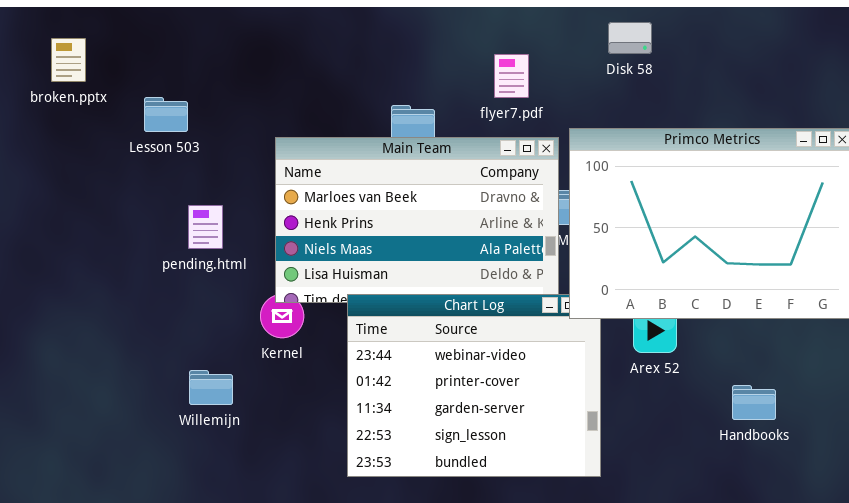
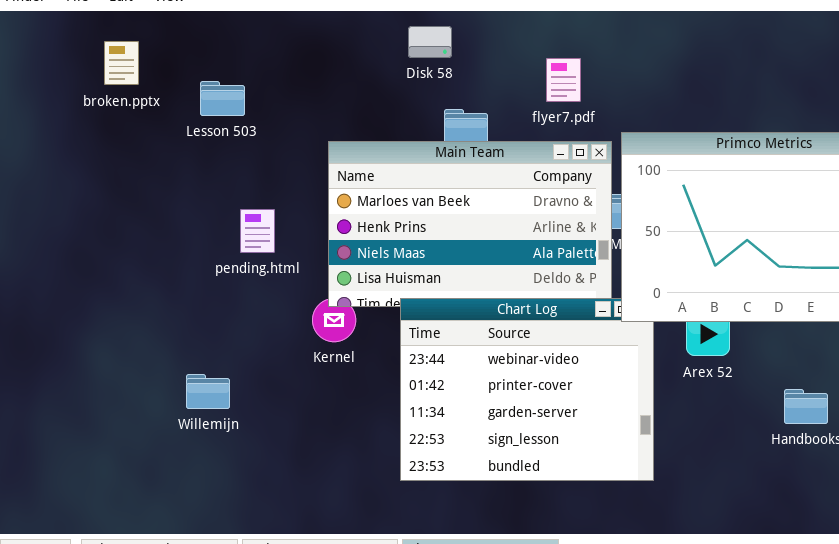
Disk 58: [608,22,652,54] -> [408,26,452,58], moved
Lesson 503: [144,97,188,132] -> [200,81,245,116], moved
Willemijn: [189,370,233,405] -> [186,374,230,409], moved

